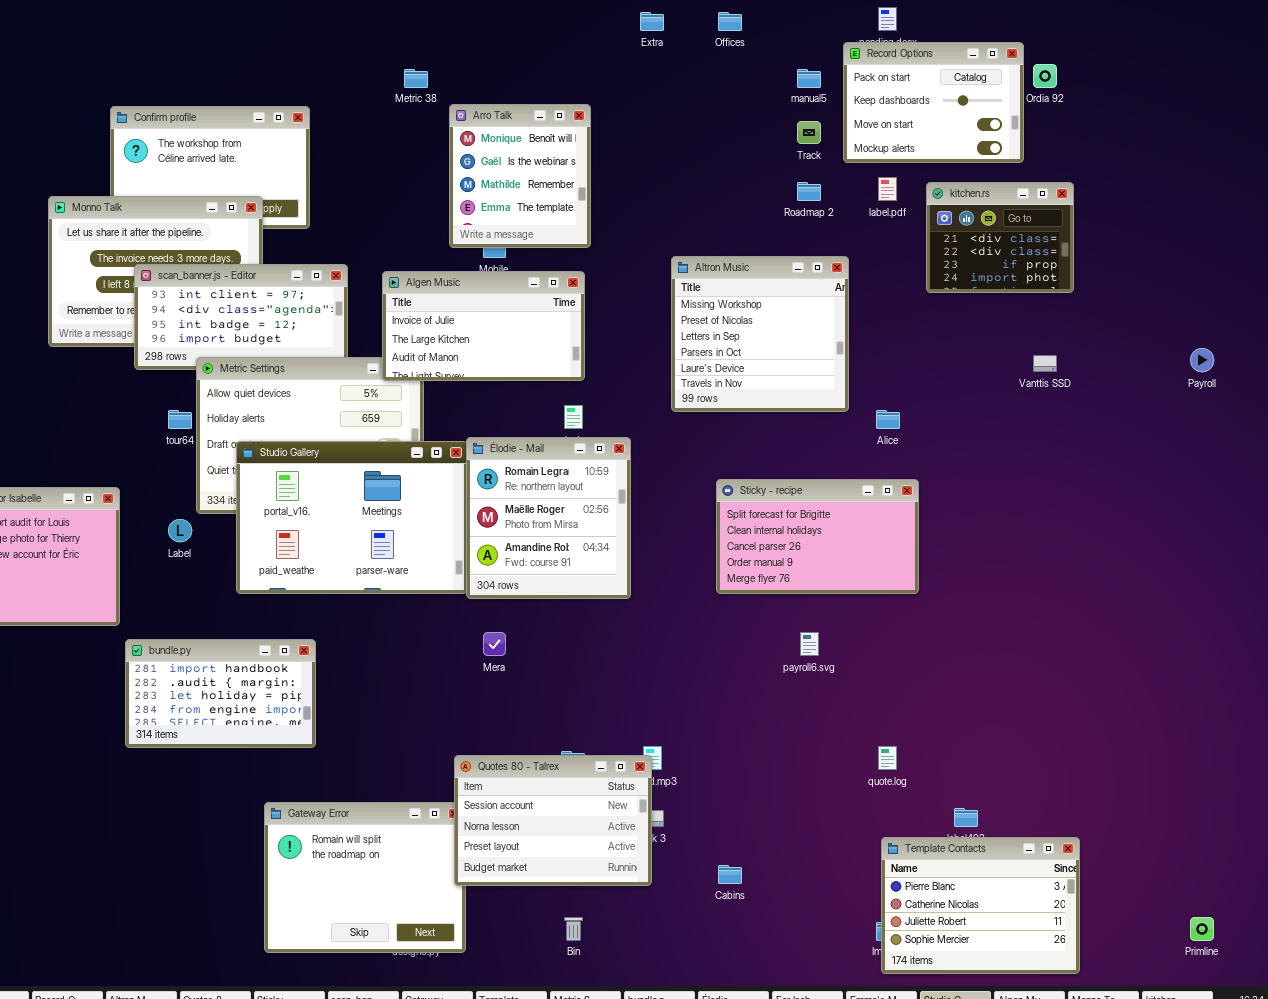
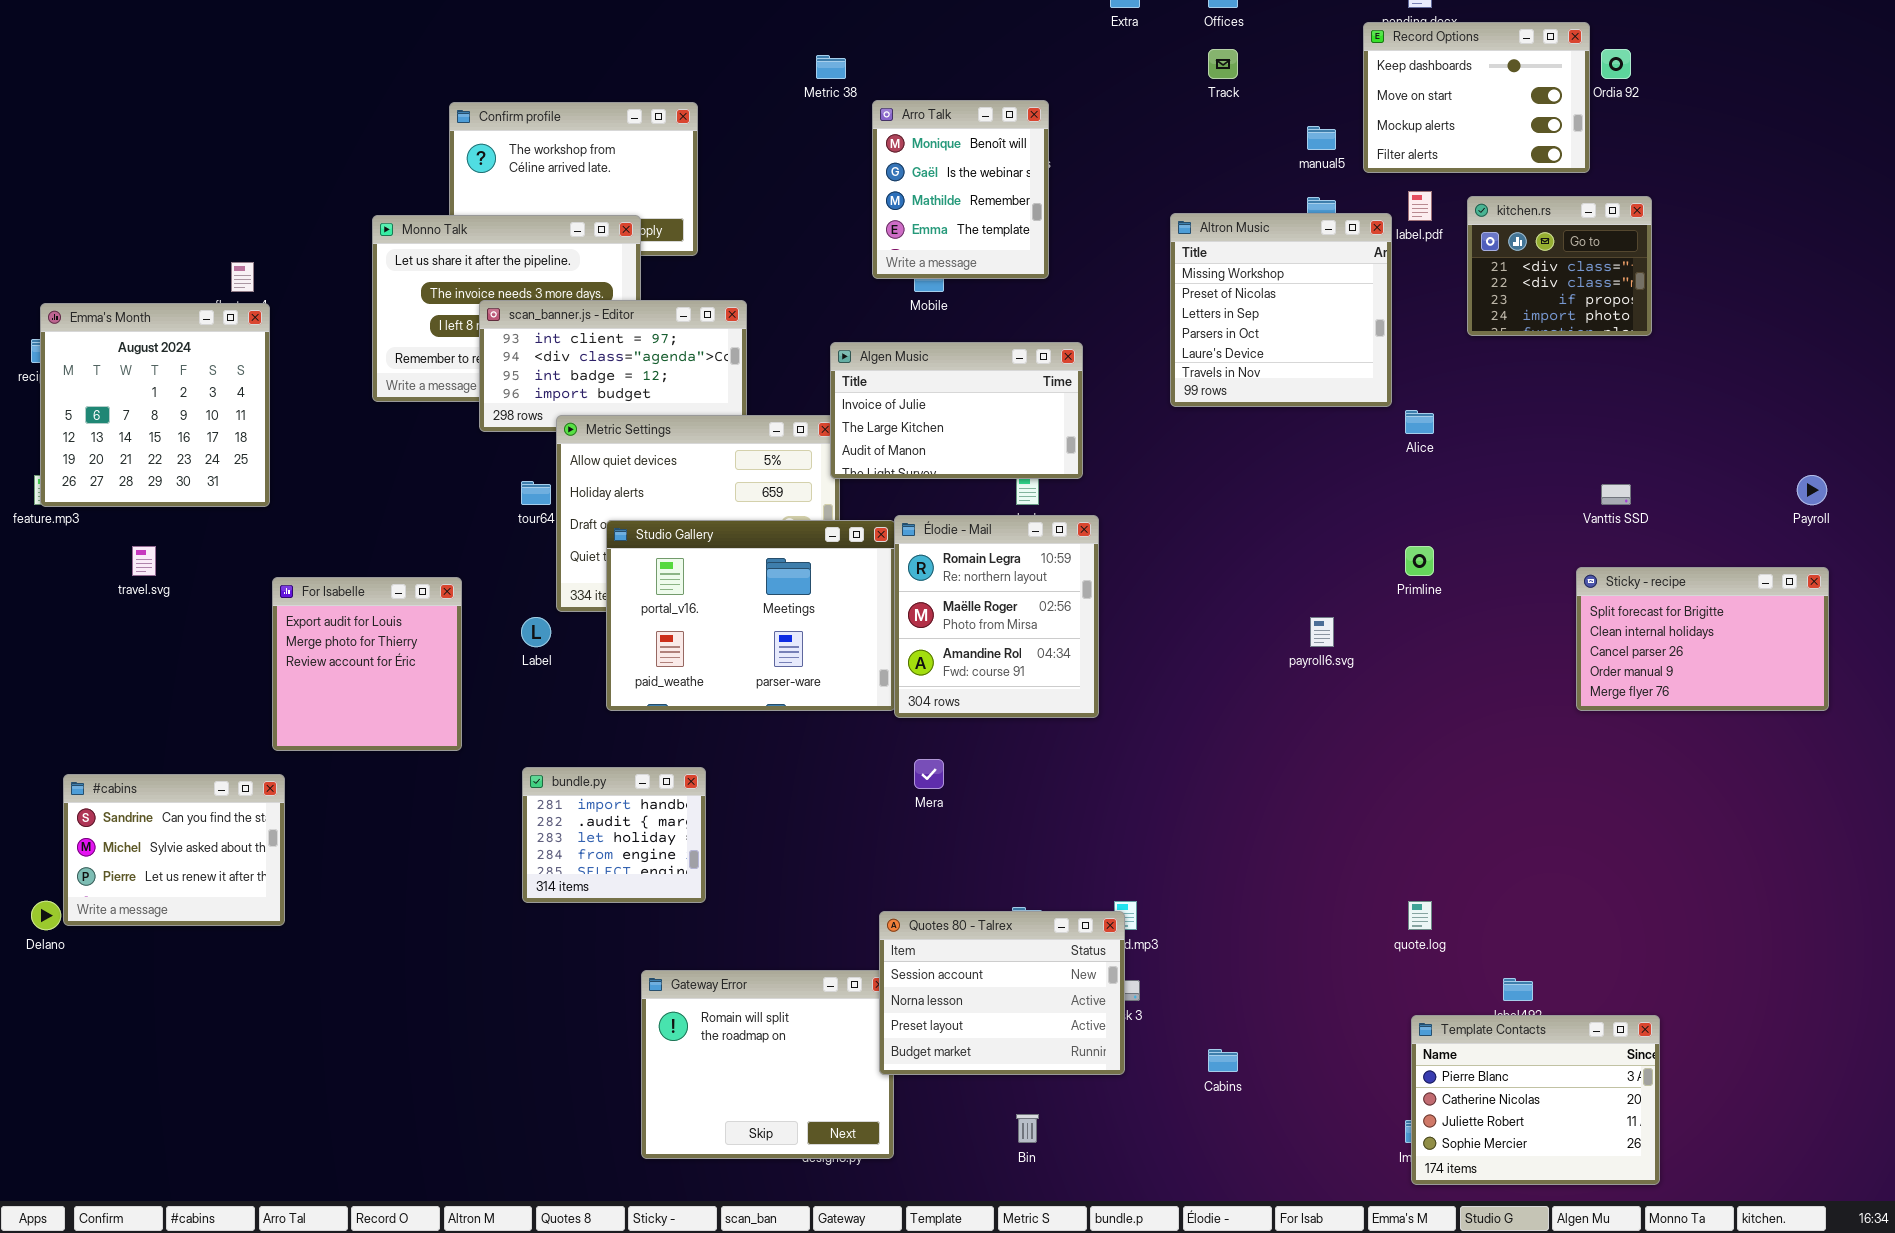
Record Options: [843,42,1024,163] -> [1363,22,1590,173], scrolled down 1 row
manual5: [797,69,821,88] -> [1307,126,1336,150], moved
Track: [797,121,821,144] -> [1208,49,1238,79], moved
Altron Music: [671,256,849,412] -> [1170,213,1392,407], moved
Algen Music: [382,271,585,381] -> [830,342,1083,479], moved
Payroll: [1190,348,1214,372] -> [1797,475,1827,505], moved
Vanttis SSD: [1033,355,1057,372] -> [1601,484,1631,505], moved
Alice: [876,410,900,429] -> [1405,410,1434,434], moved
Sticky - recipe: [716,479,919,594] -> [1576,567,1829,711], moved
payroll6.svg: [800,632,819,656] -> [1310,617,1334,647], moved
bundle.py: [125,639,316,748] -> [522,767,706,903], resized
Primline: [1190,917,1214,941] -> [1405,546,1434,576], moved

